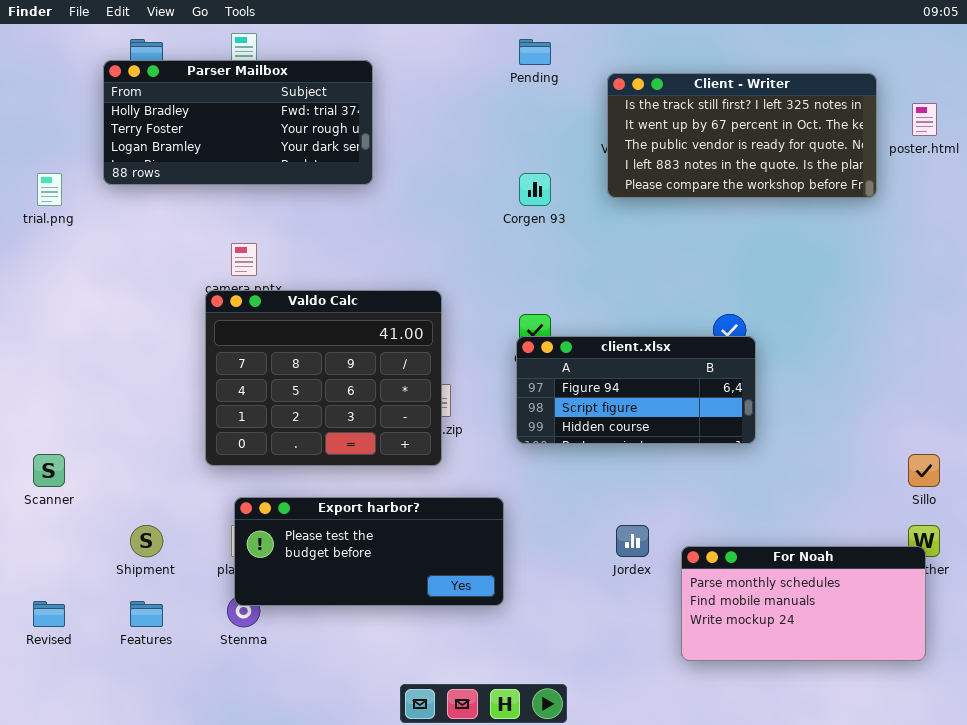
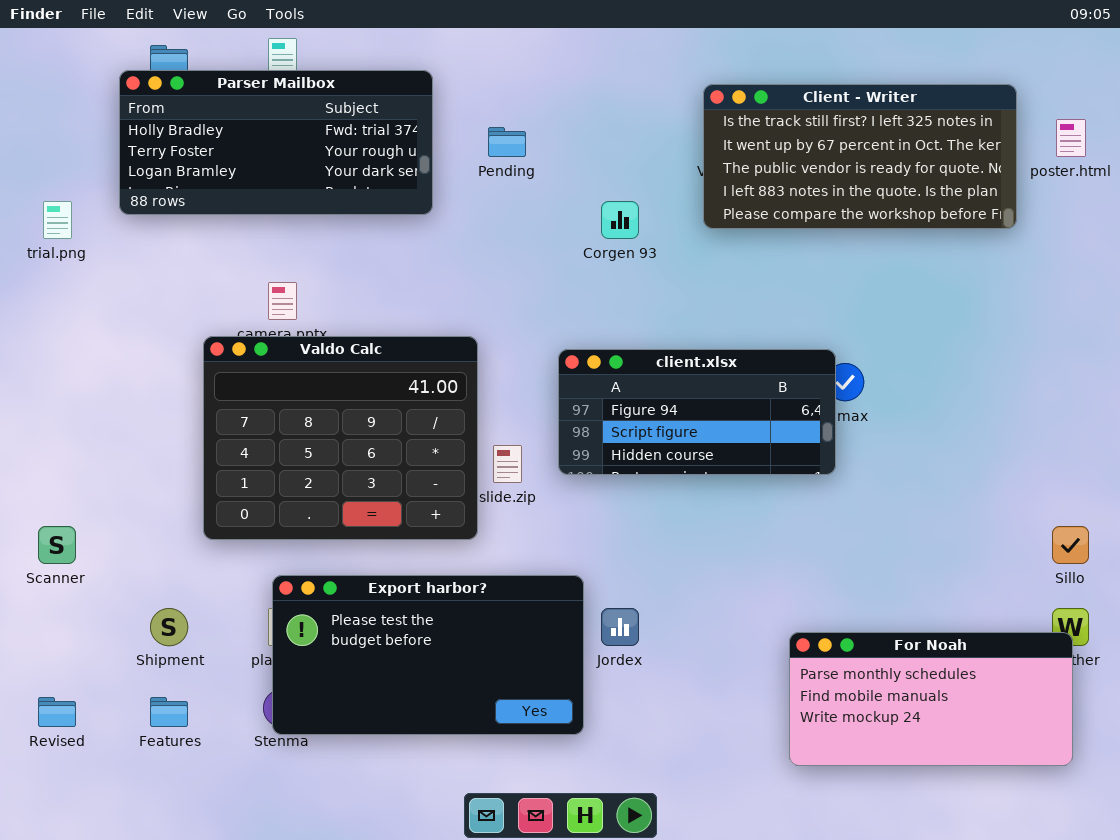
Pending: [519,39,551,65] -> [488,127,526,157], moved
Valdo Calc: [205,290,442,466] -> [203,336,478,540], moved
client.xlsx: [516,336,756,444] -> [558,349,836,475], moved
Export harbor?: [234,497,504,606] -> [272,575,584,735], resized
Jordex: [616,525,649,557] -> [601,608,639,646], moved

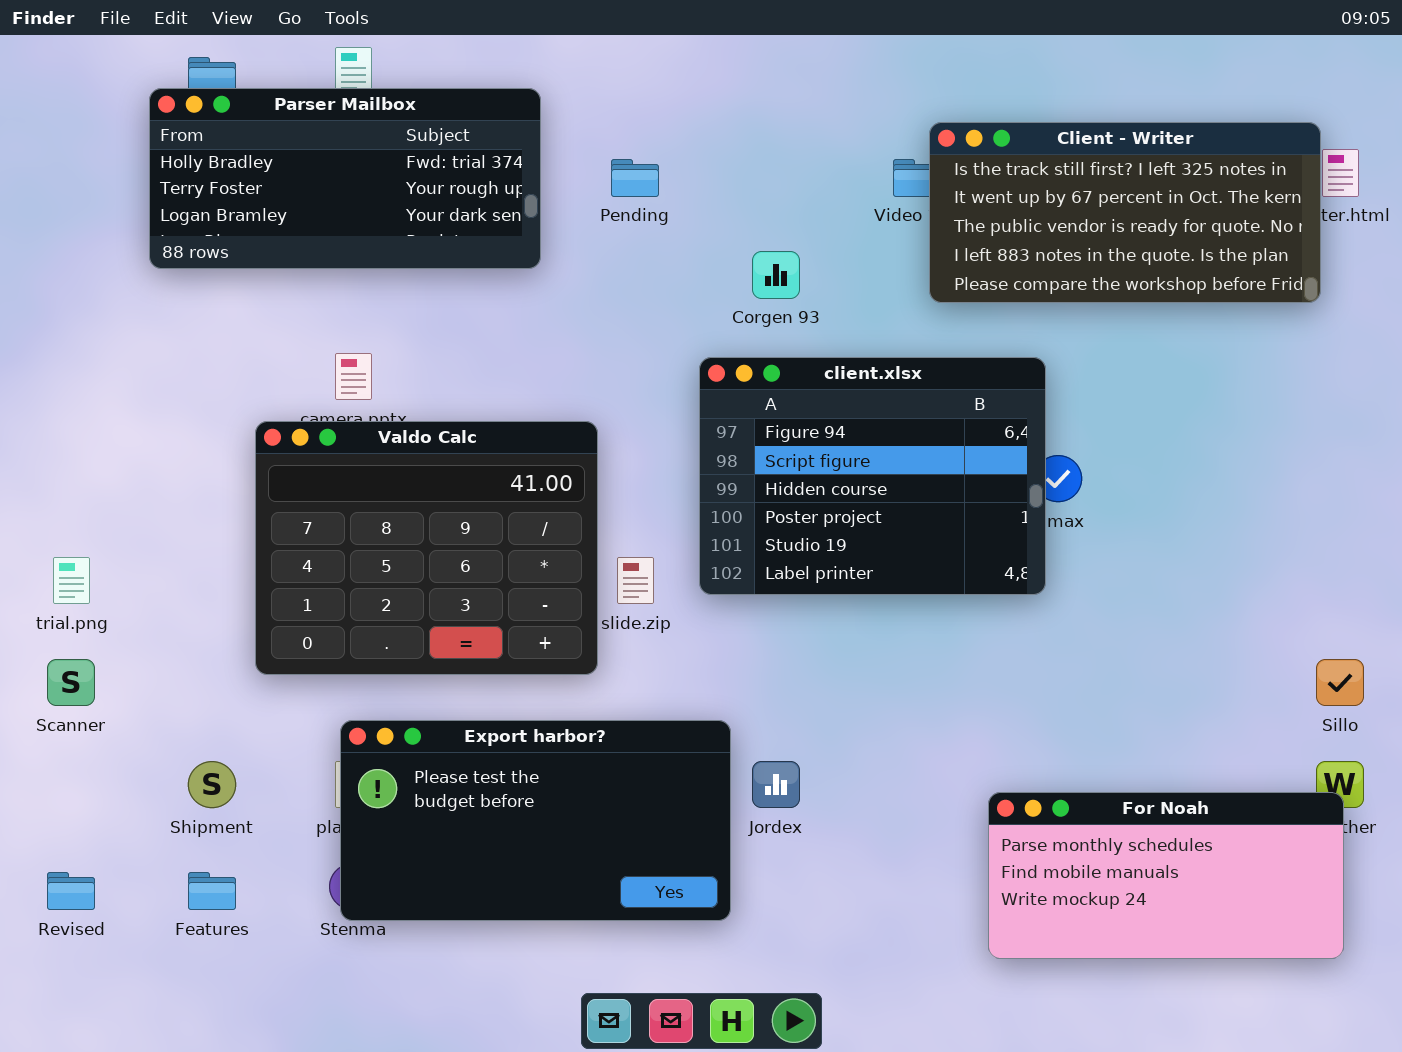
Client - Writer: [703,84,1017,229] -> [929,122,1321,303], moved
trial.png: [43,201,72,239] -> [53,557,90,604], moved
client.xlsx: [558,349,836,475] -> [699,357,1046,595], resized

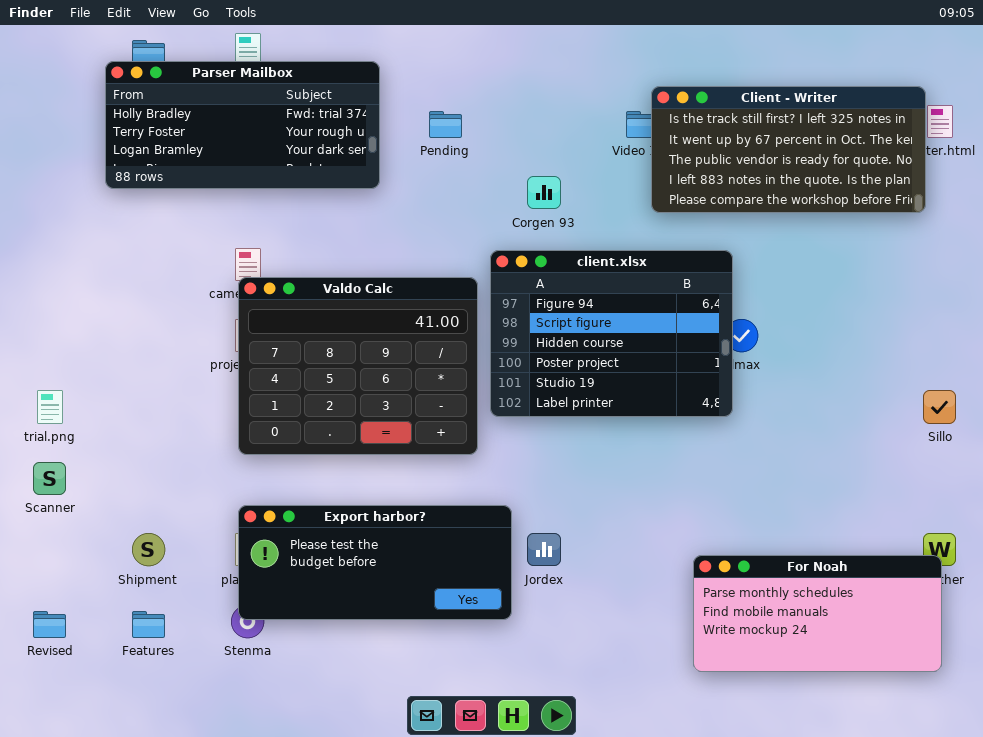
Valdo Calc: [255,421,598,675] -> [238,277,478,455], moved
Sillo: [1316,659,1364,706] -> [923,390,956,424], moved
Export harbor?: [340,720,731,921] -> [238,505,512,620], resized

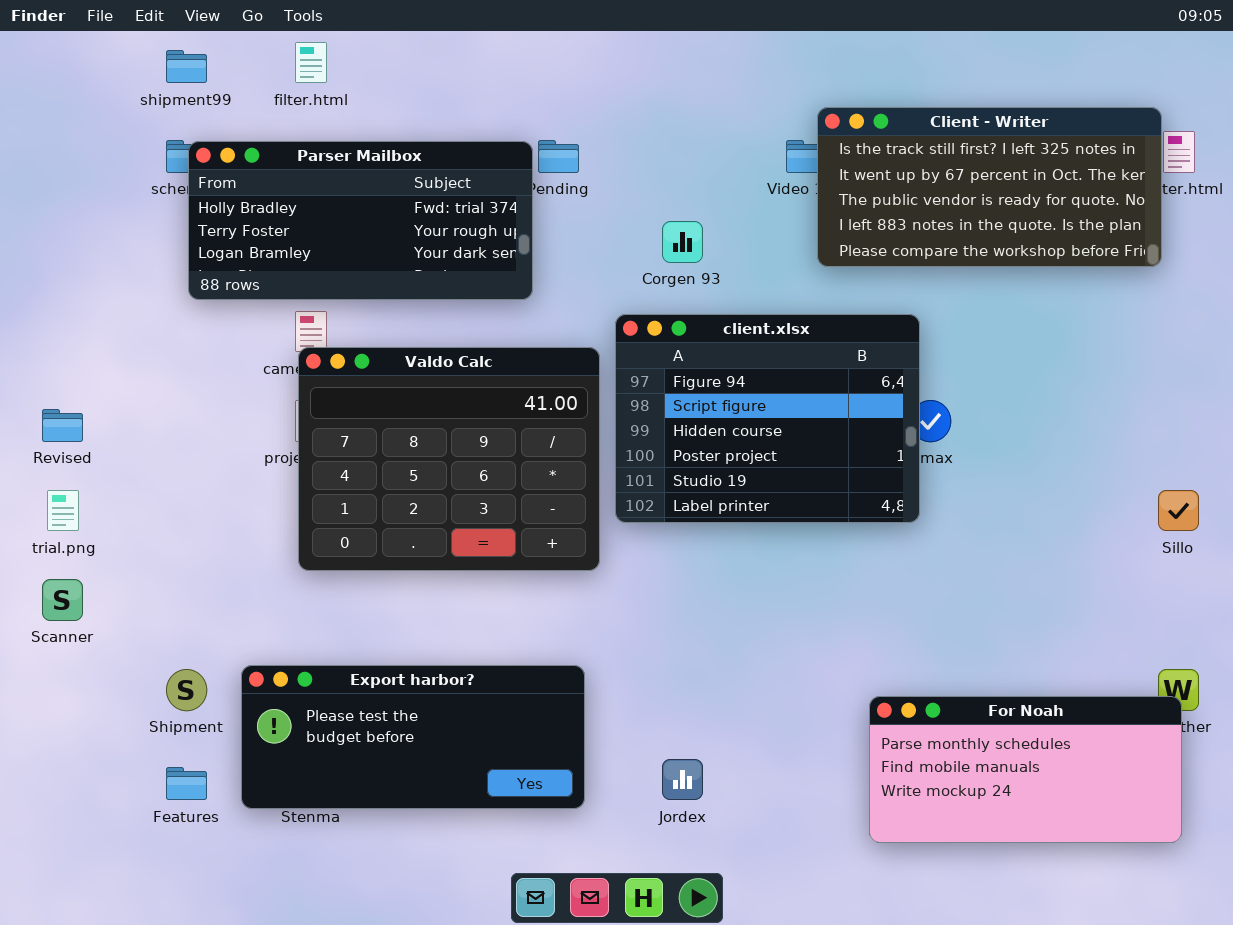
Parser Mailbox: [105,61,380,189] -> [188,141,533,300], moved
Export harbor?: [238,505,512,620] -> [241,665,585,809], moved
Jordex: [527,533,561,566] -> [662,759,703,800], moved
Revised: [33,611,66,638] -> [42,409,83,442], moved

